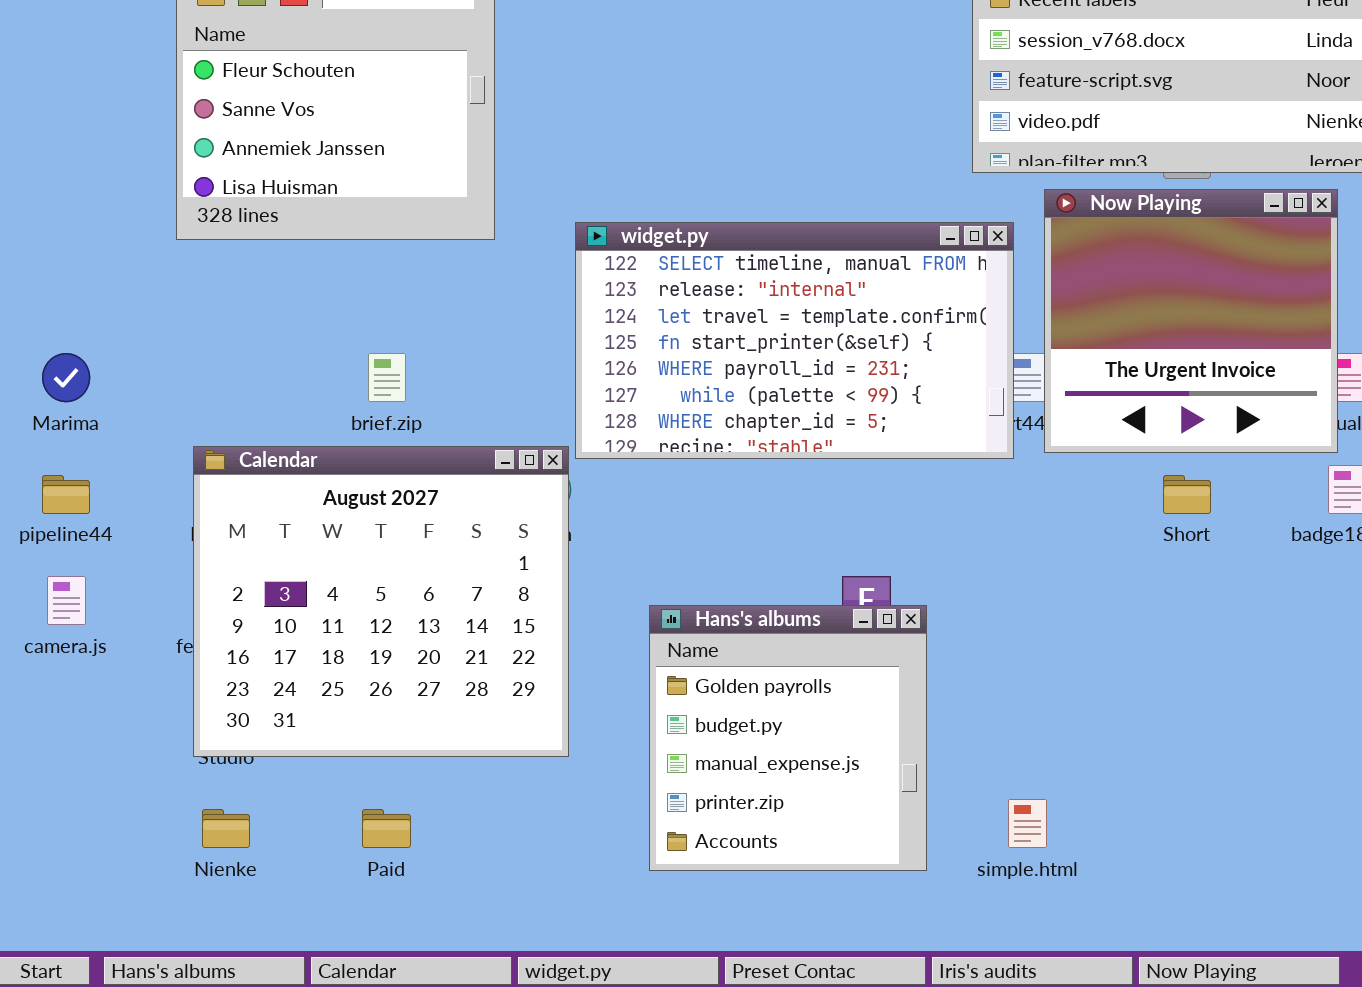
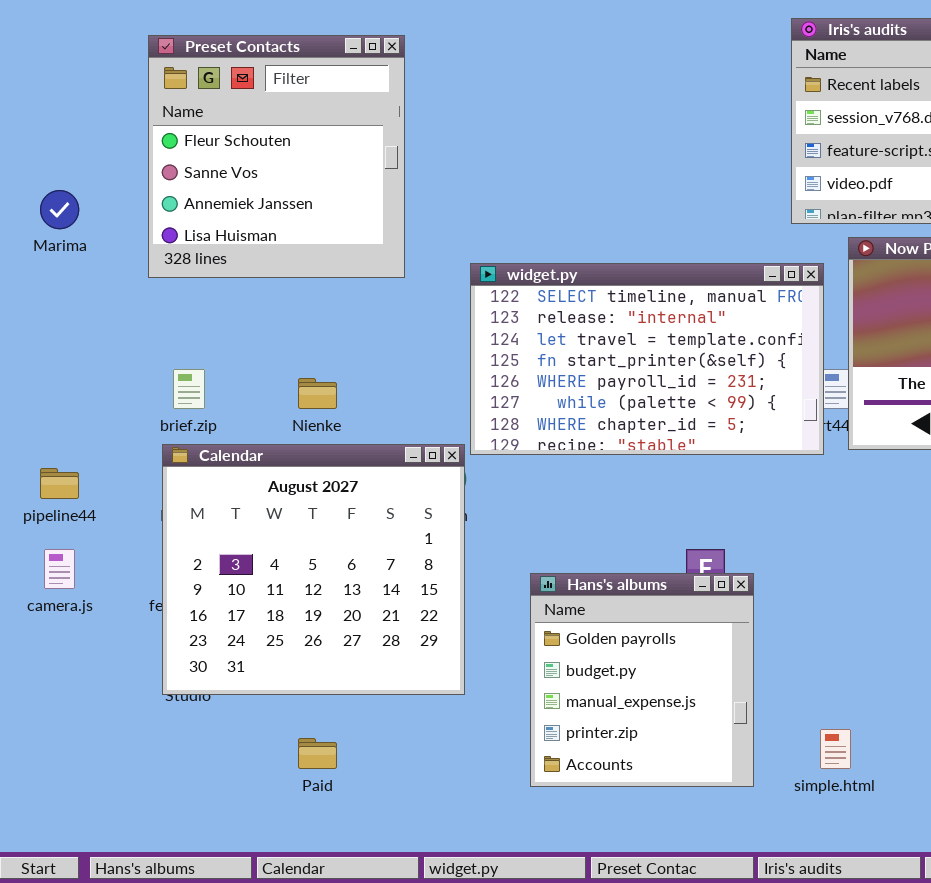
Marima: [42,353,90,402] -> [40,190,79,229], moved
brief.zip: [368,353,406,402] -> [173,369,205,409], moved
Nienke: [202,809,250,848] -> [298,378,337,409], moved

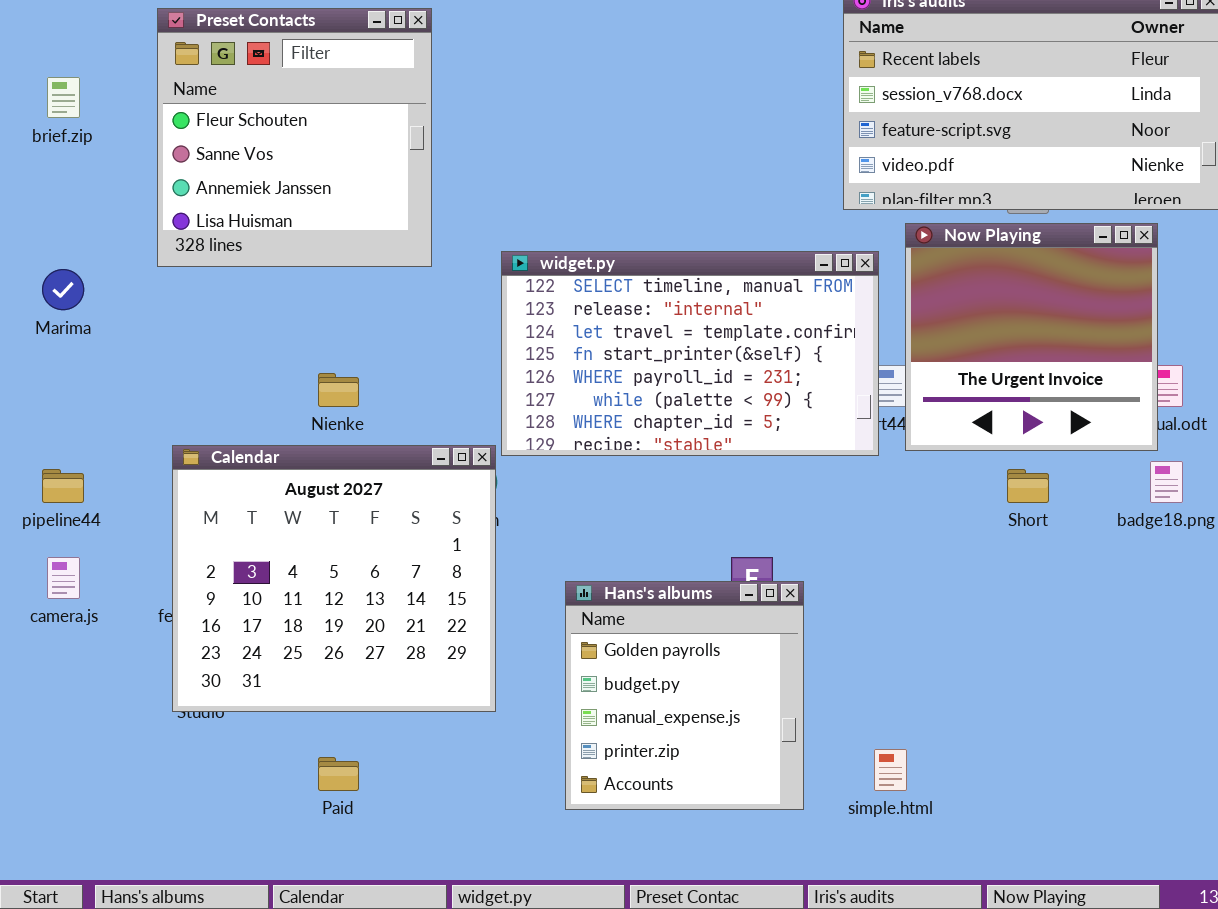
Marima: [40,190,79,229] -> [42,269,84,310], moved
brief.zip: [173,369,205,409] -> [47,77,80,118], moved

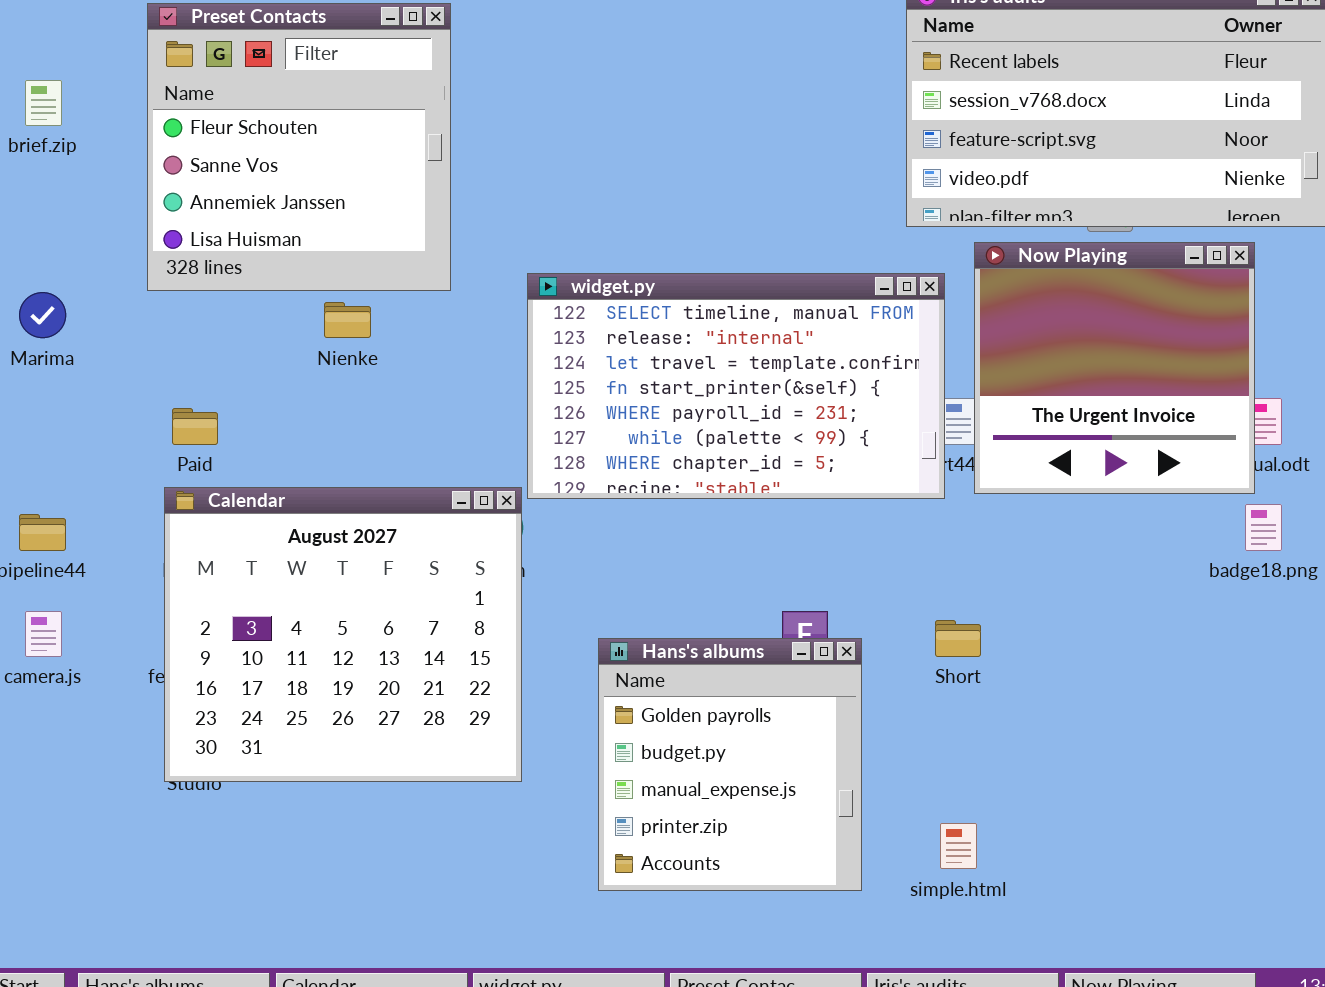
Nienke: [318,373,359,407] -> [324,302,371,338], moved
Short: [1007,469,1049,503] -> [935,620,981,657], moved
Paid: [318,757,359,791] -> [172,408,218,445], moved

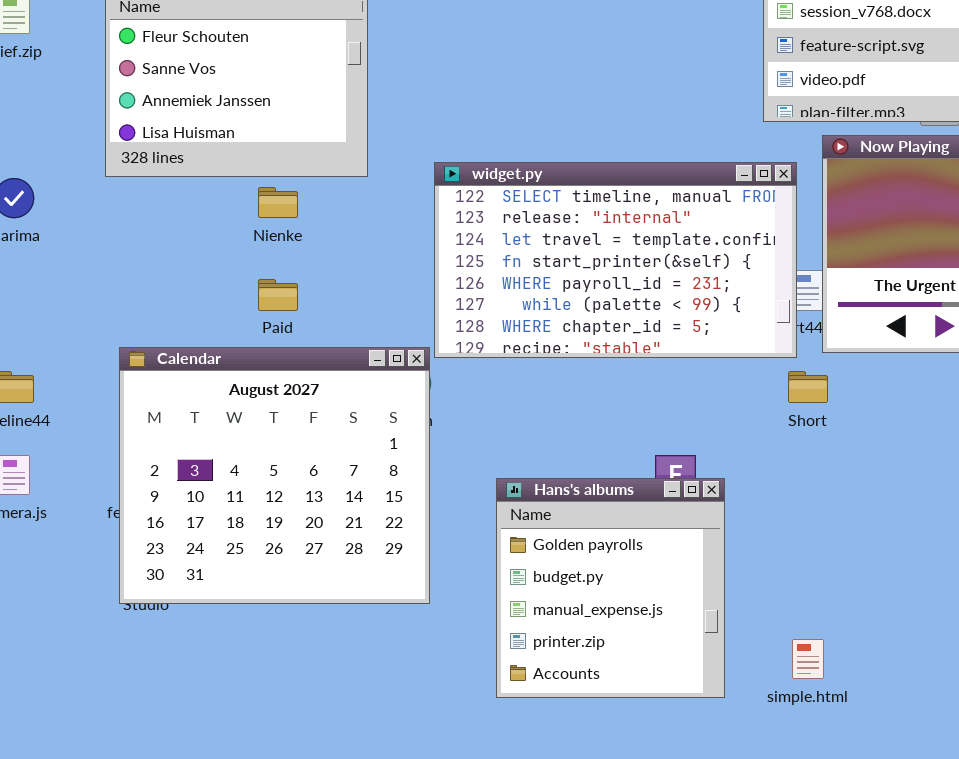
Paid: [172,408,218,445] -> [258,279,298,311], moved
Short: [935,620,981,657] -> [788,371,828,403], moved

